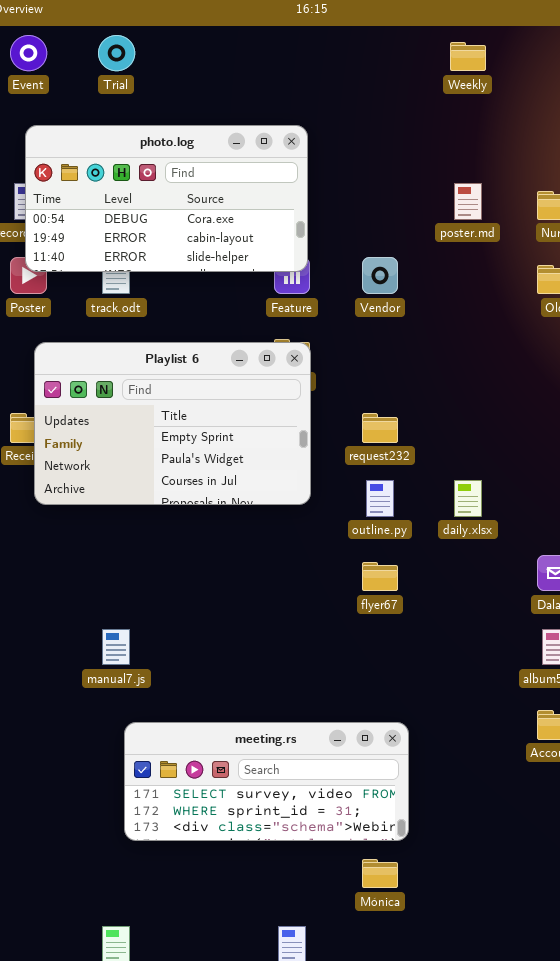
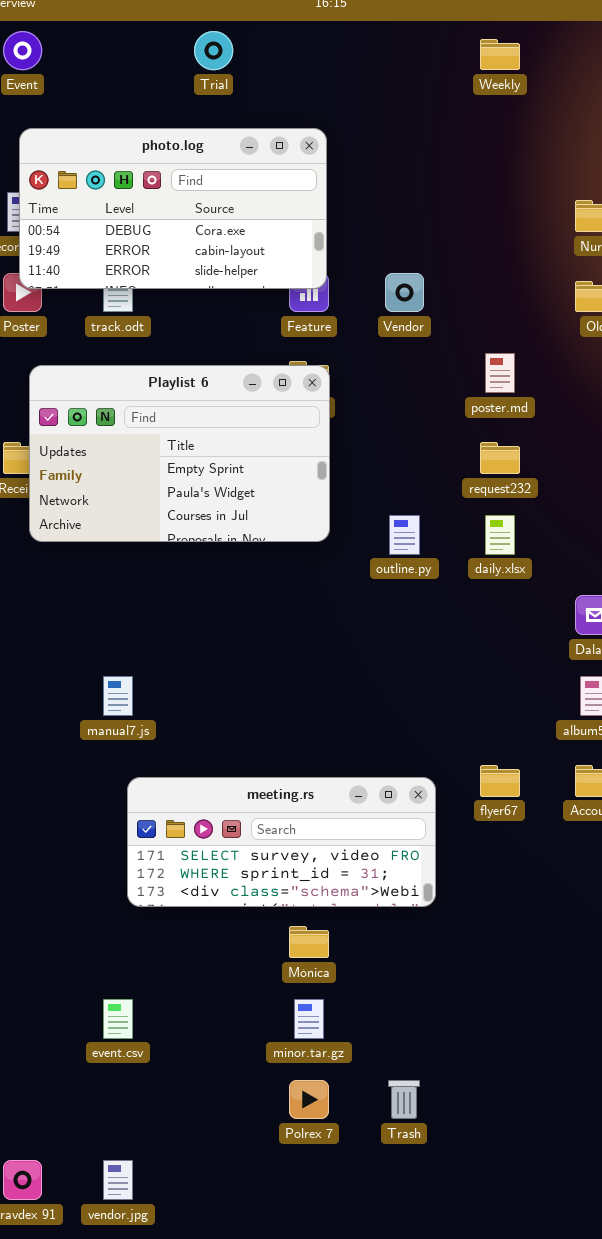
Trial: [98,35,135,71] -> [194,31,233,70], moved
poster.md: [454,183,482,220] -> [485,353,515,393], moved
request232: [362,413,398,443] -> [480,442,520,474], moved
flyer67: [362,562,398,591] -> [480,765,520,797], moved
Mónica: [362,859,398,888] -> [289,926,329,958], moved

